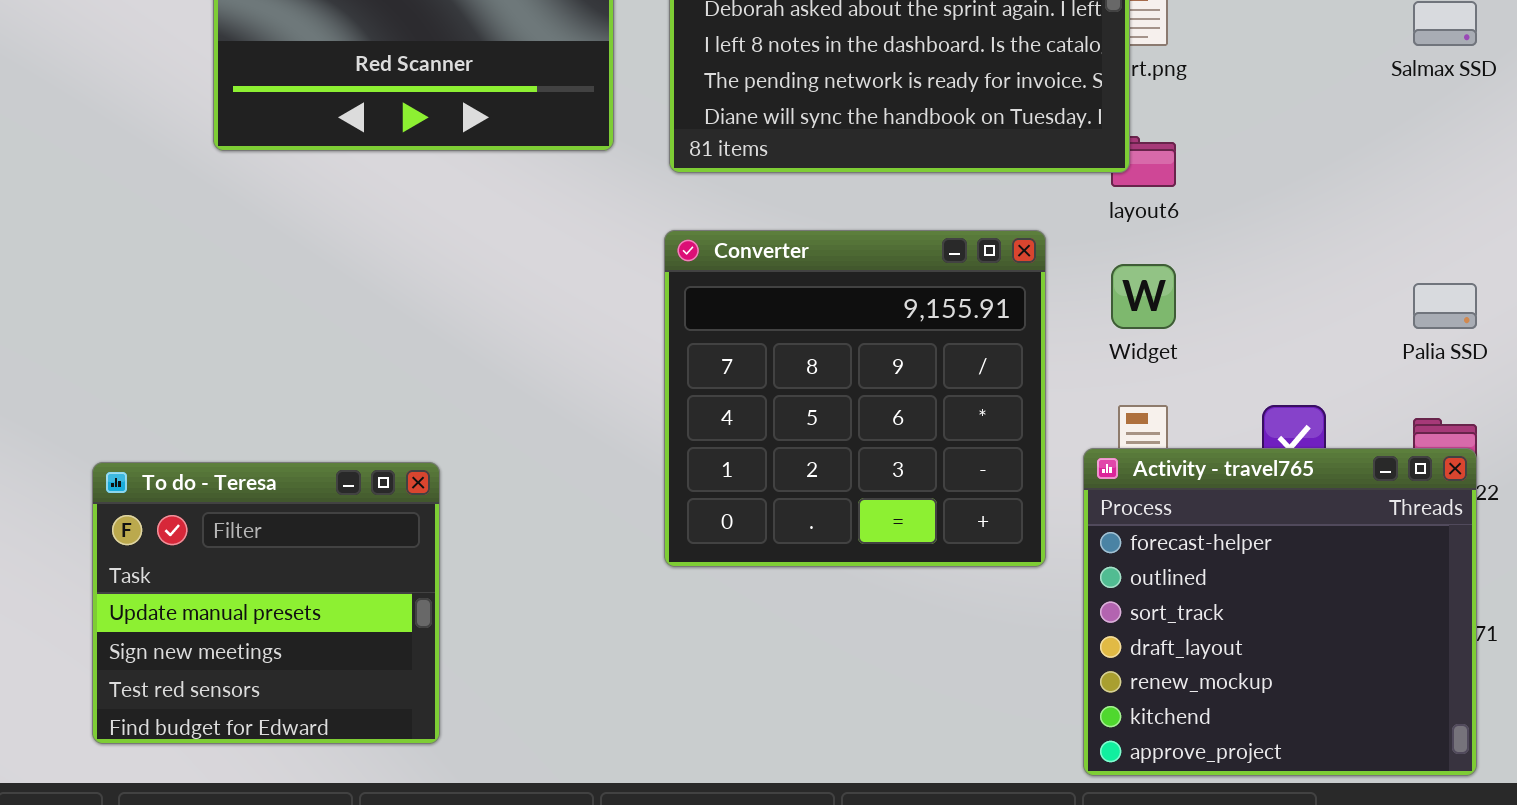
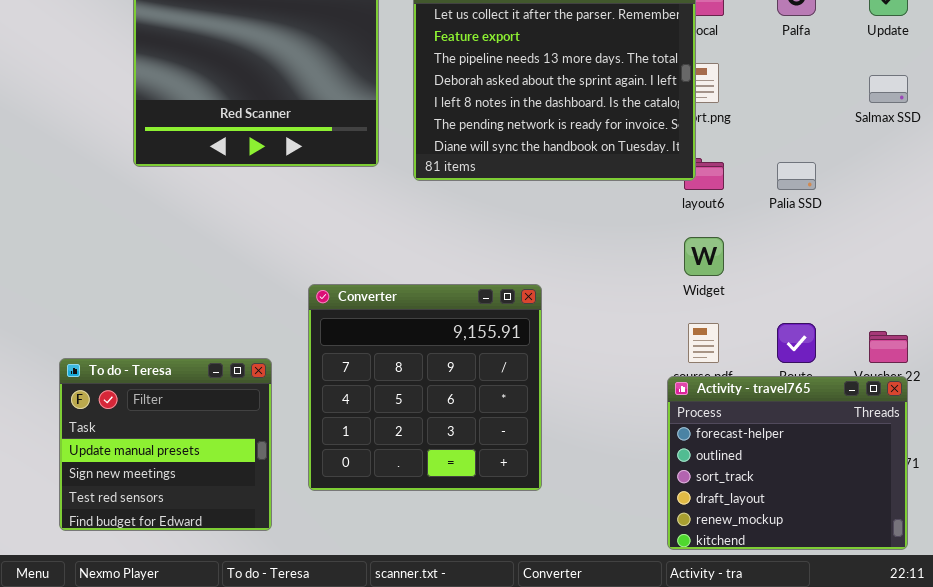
Converter: [664,230,1046,567] -> [308,284,542,491], moved
Palia SSD: [1413,283,1477,329] -> [777,162,816,190], moved
Activity - travel765: [1083,448,1477,776] -> [667,376,908,550], resized

